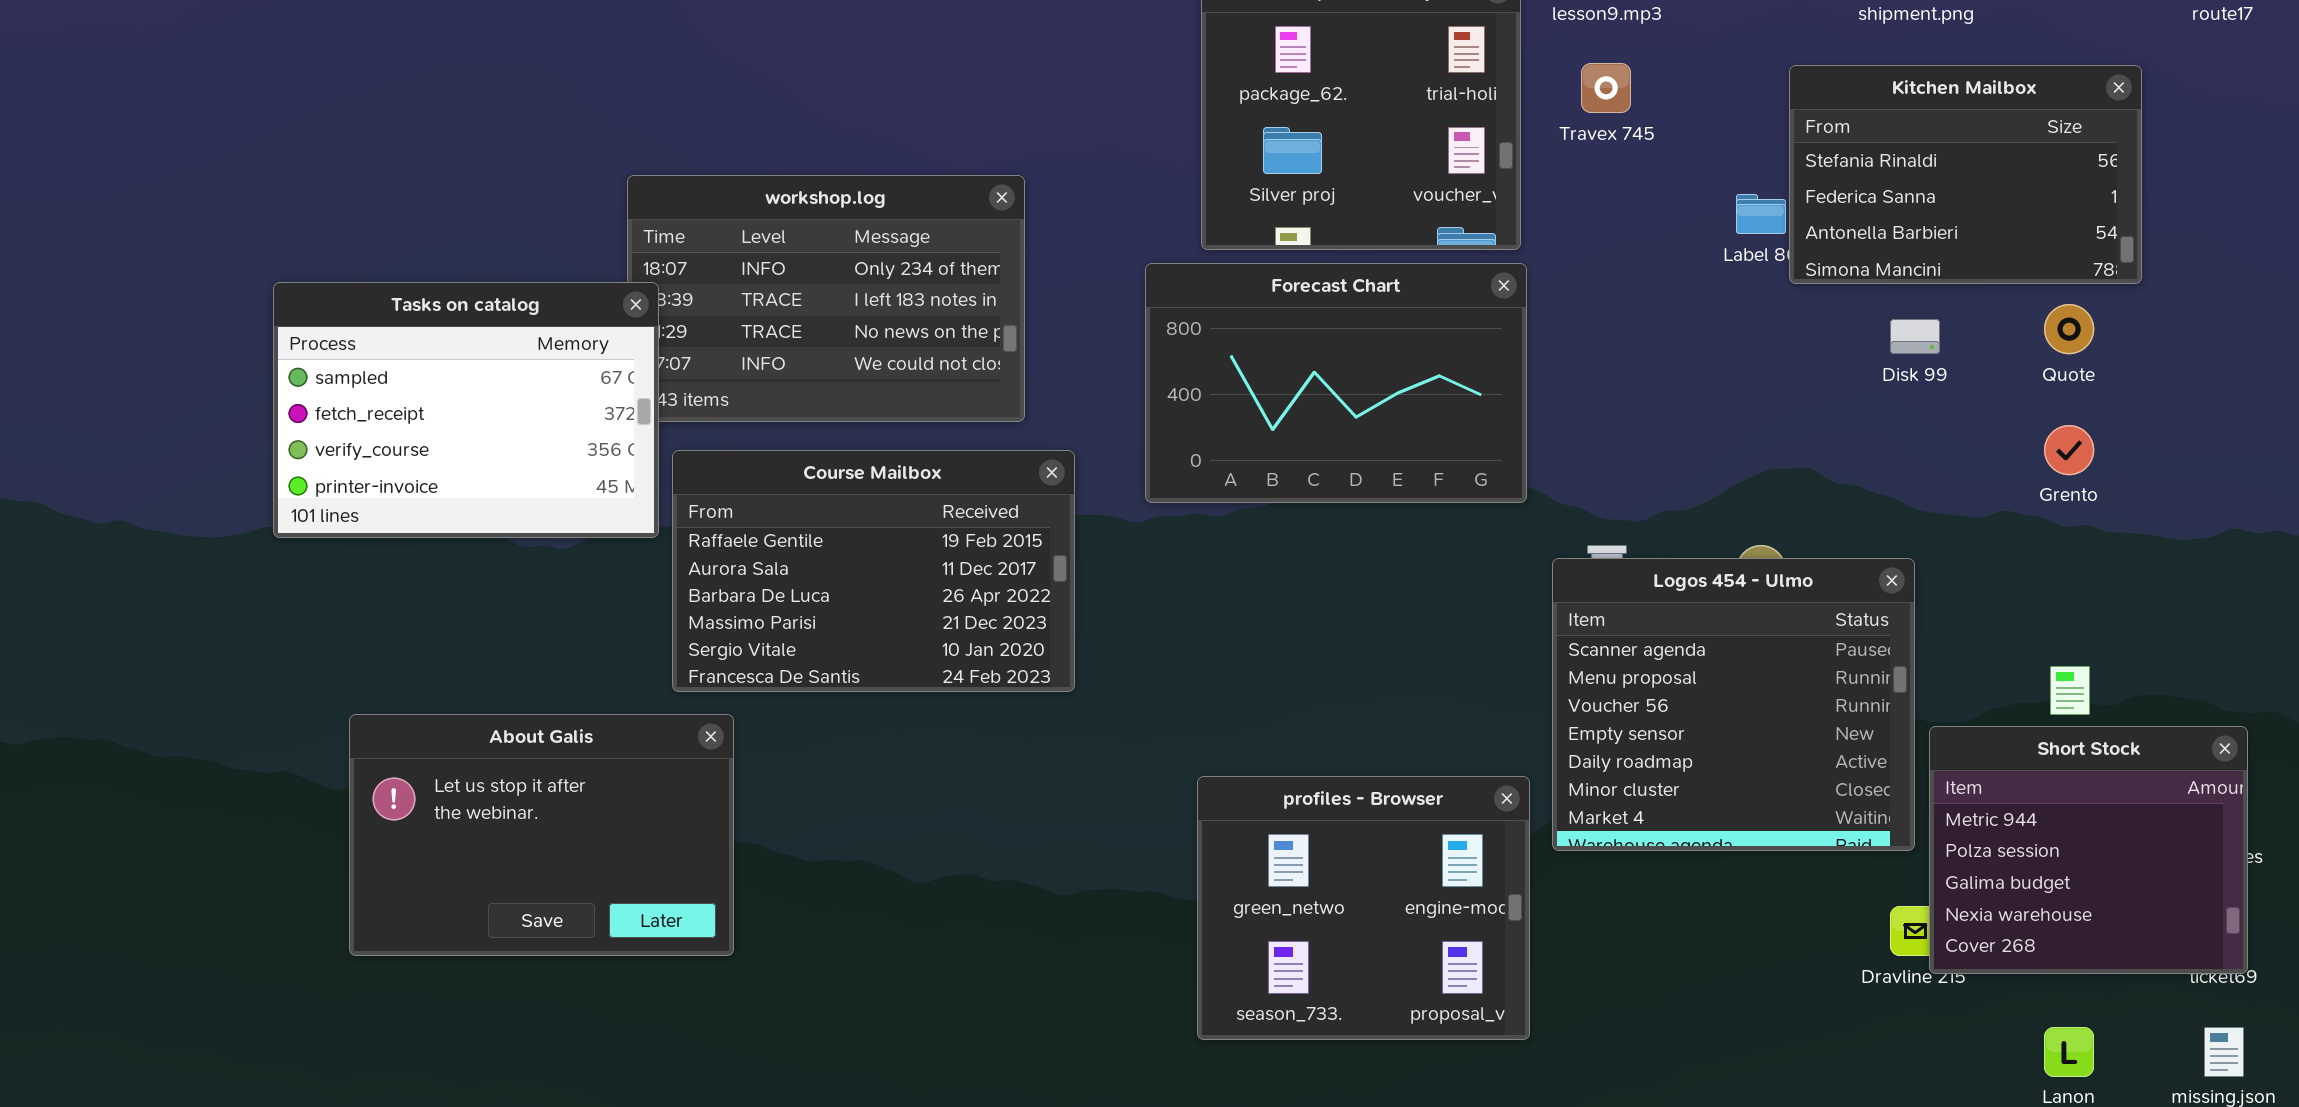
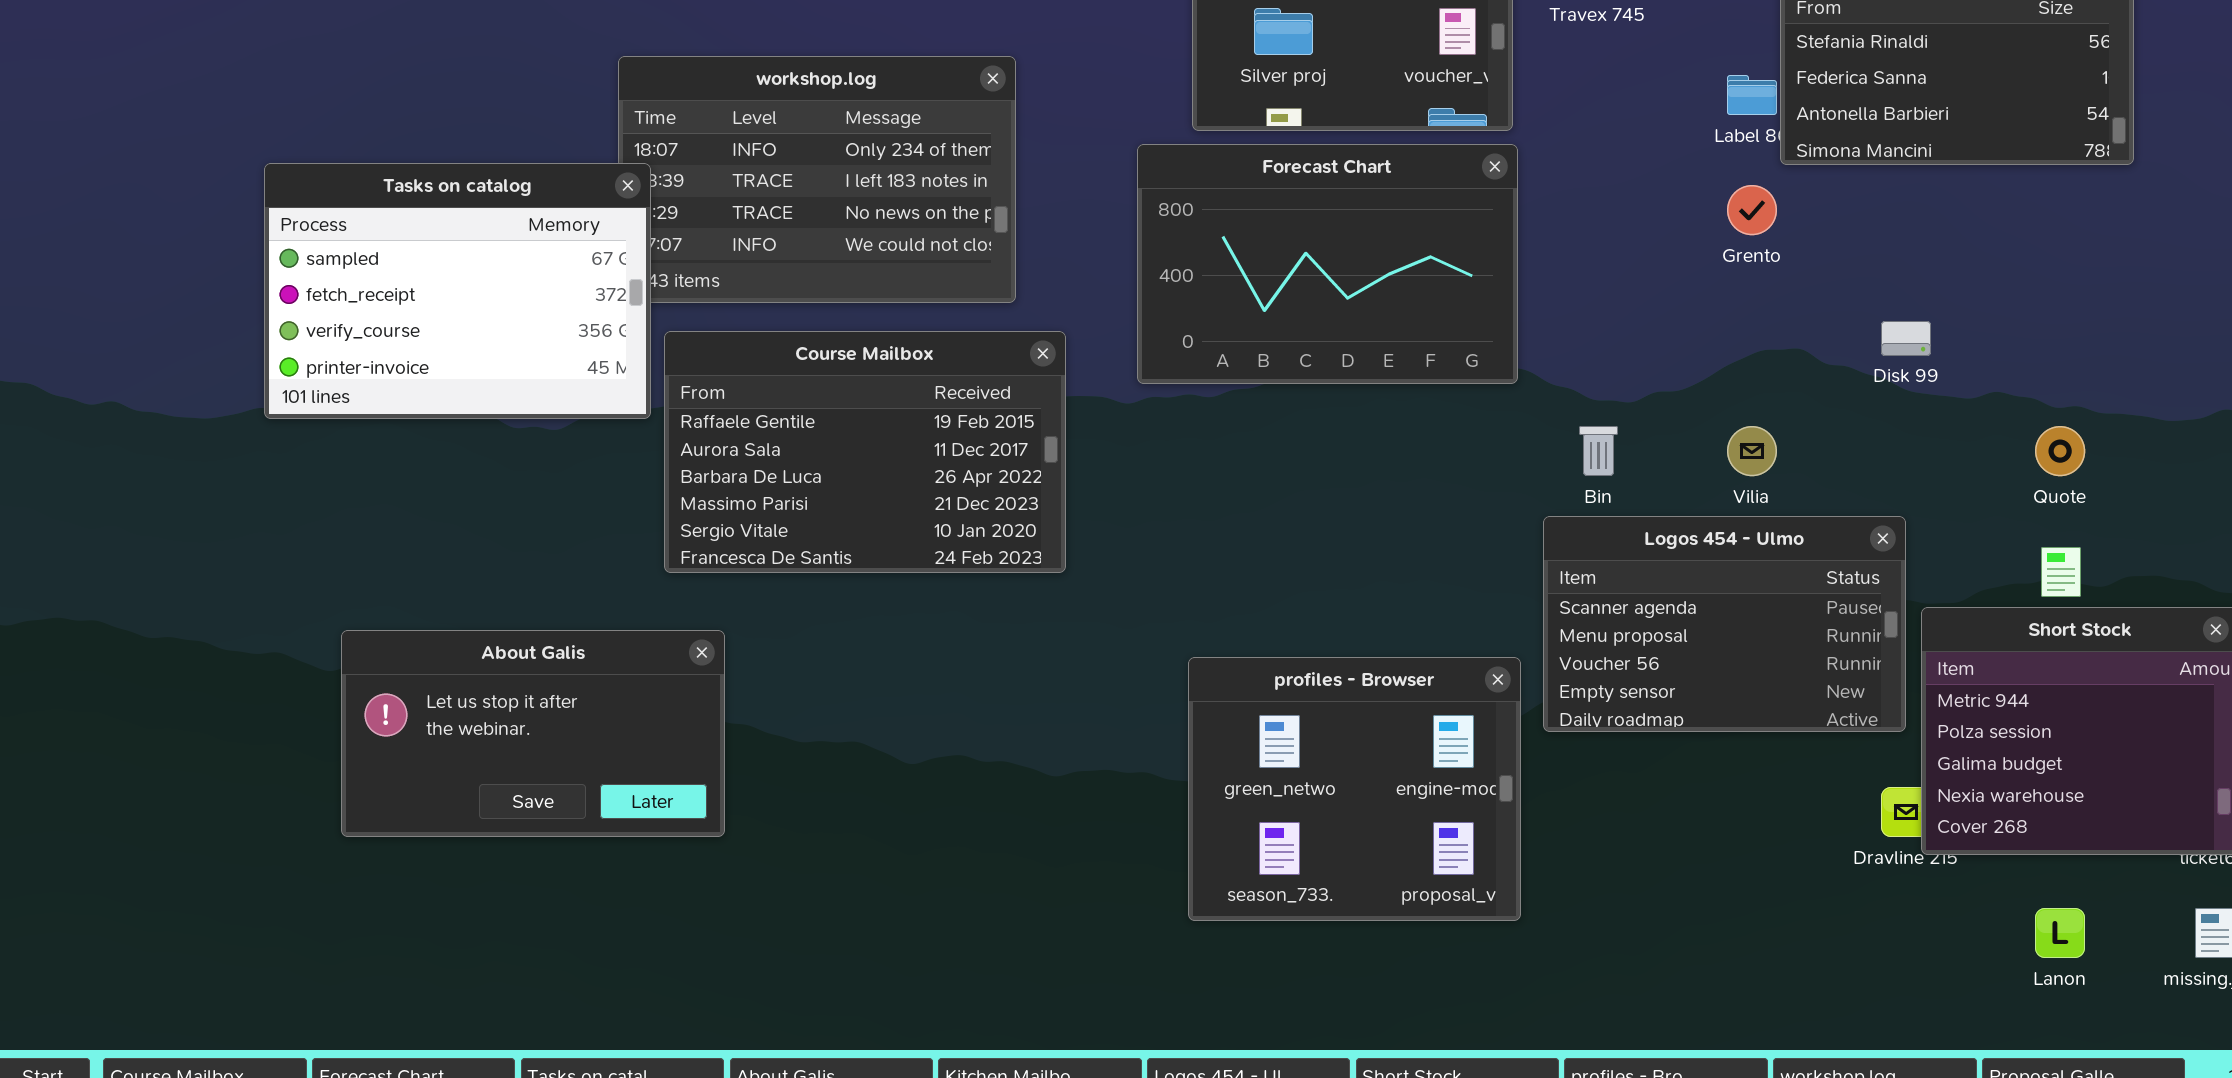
Quote: [2044,304,2094,354] -> [2035,426,2085,476], moved
Disk 99: [1890,319,1940,354] -> [1881,321,1931,356], moved
Grento: [2044,425,2094,475] -> [1727,185,1777,235], moved
Logos 454 - Ulmo: [1552,558,1915,851] -> [1543,516,1906,732], resized
About Galis: [349,714,734,956] -> [341,630,725,837], resized

